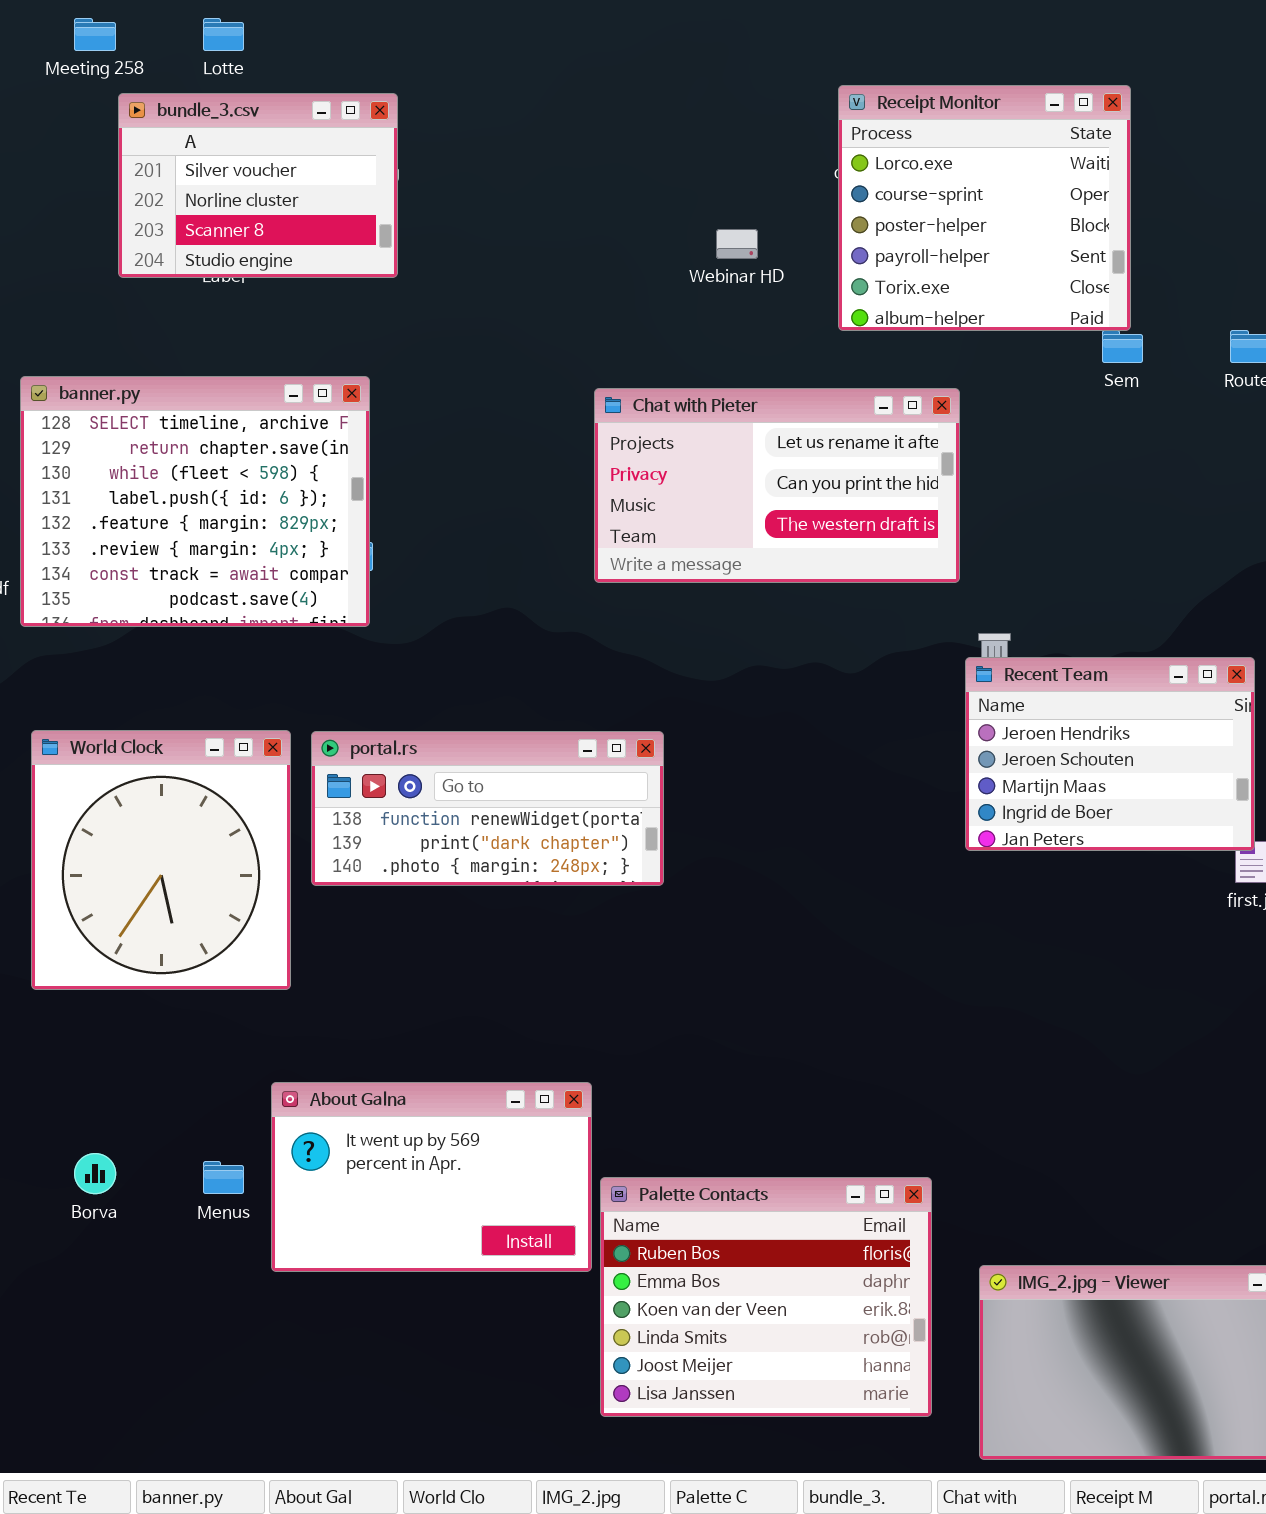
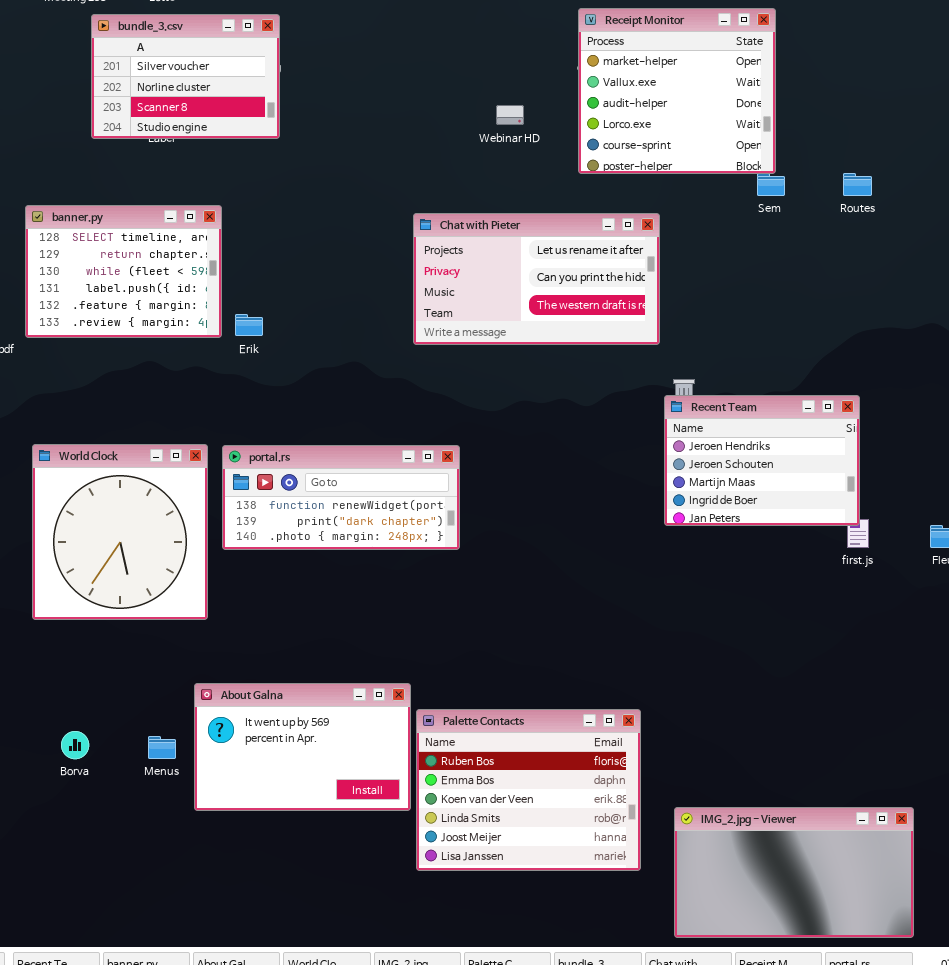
Receipt Monitor: [838,85,1131,331] -> [578,8,776,174], scrolled up 3 rows
banner.py: [20,376,370,627] -> [25,205,222,338], resized
Palette Contacts: [600,1177,932,1417] -> [416,709,641,871], moved

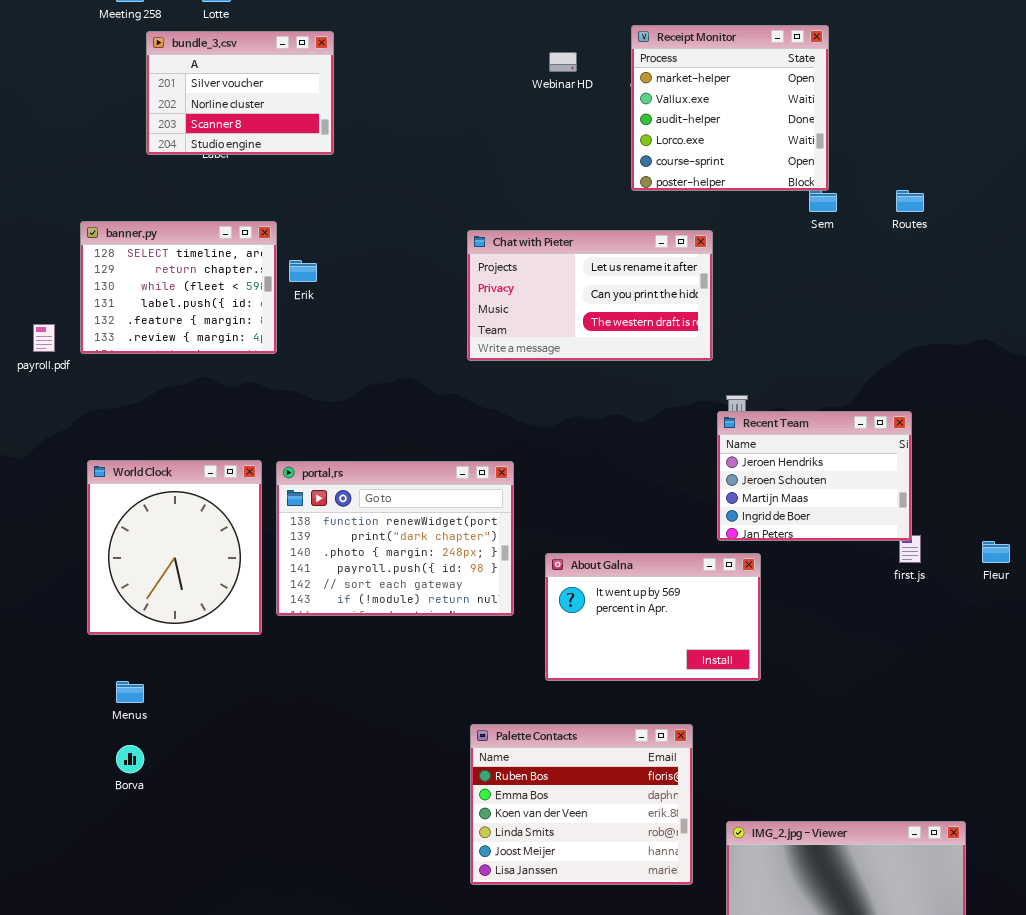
Webinar HD: [496,105,524,125] -> [549,52,577,72], moved
Erik: [235,314,263,336] -> [289,260,317,282], moved
portal.rs: [222,445,460,550] -> [276,461,514,616], resized
About Galna: [194,683,411,811] -> [545,553,761,681], moved
Menus: [148,736,176,759] -> [116,681,144,703], moved

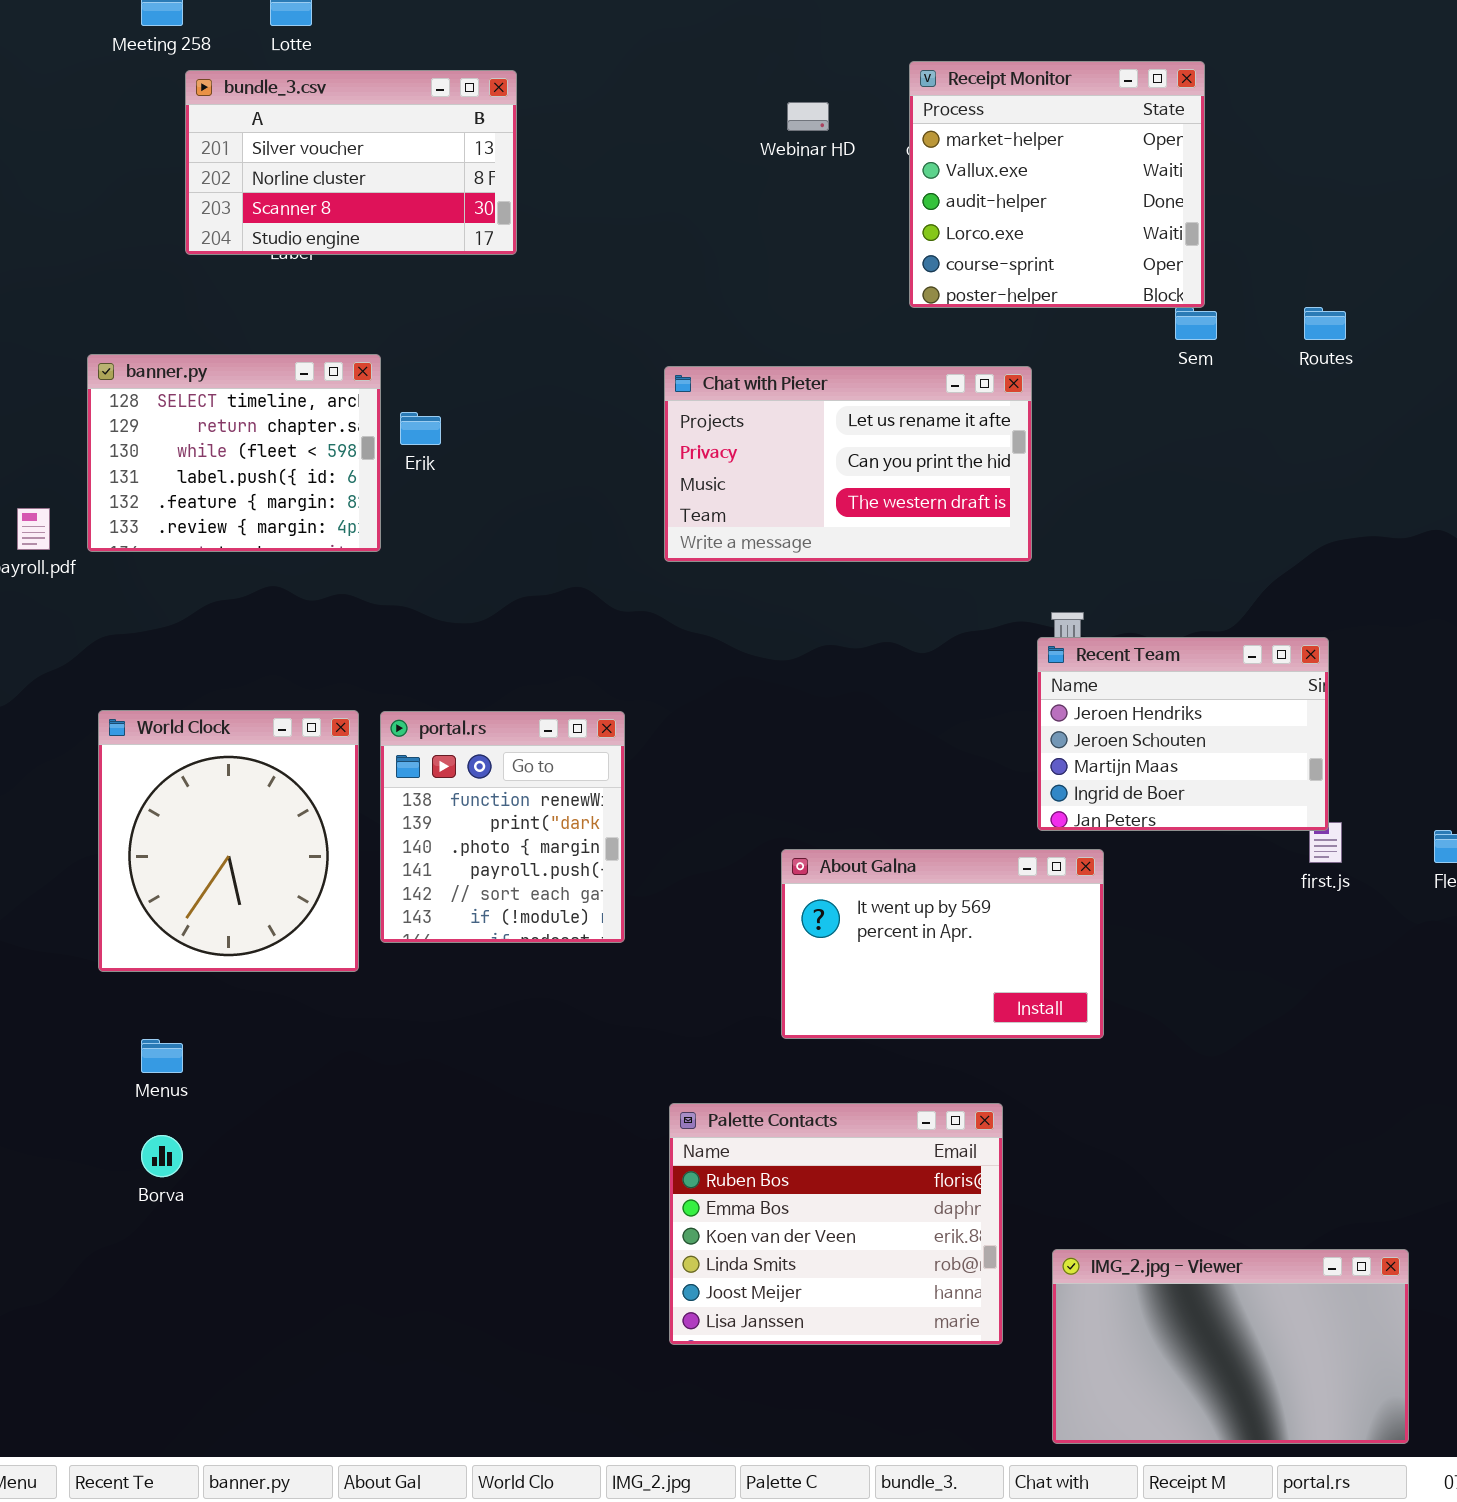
bundle_3.csv: [146,31,334,155] -> [185,70,517,255], resized
portal.rs: [276,461,514,616] -> [380,711,625,943], resized

